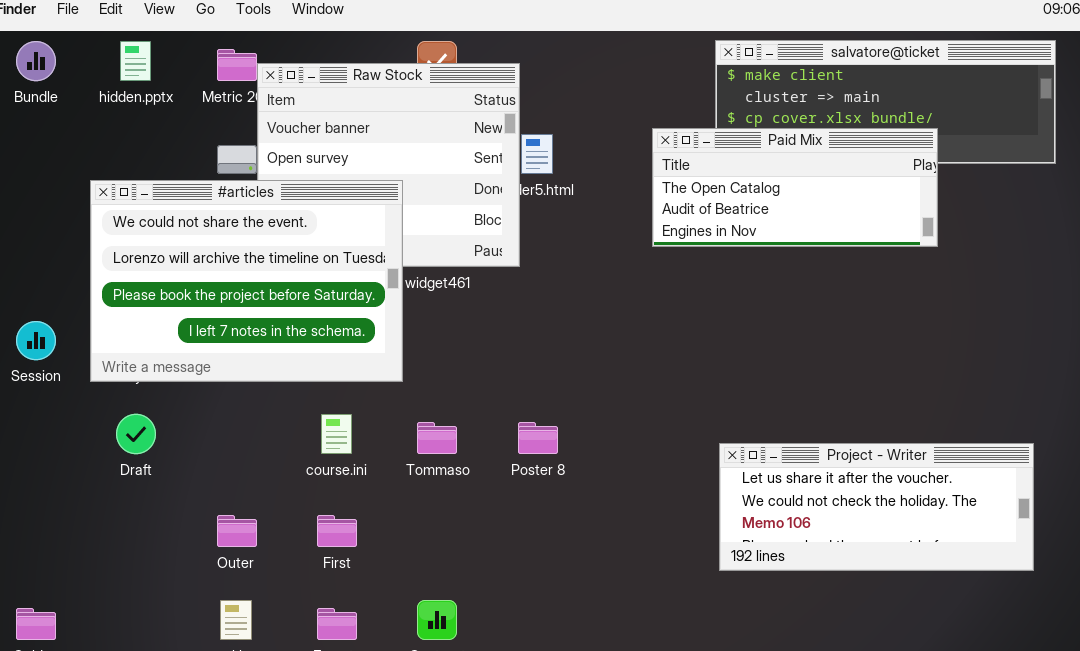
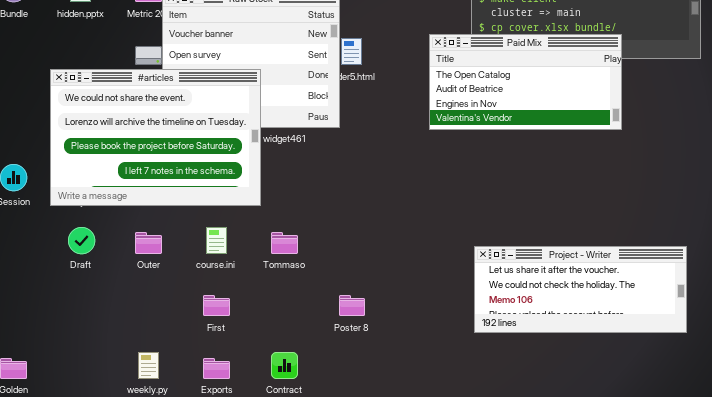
Paid Mix: [652,128,938,247] -> [429,34,622,130], resized
Poster 8: [518,422,558,454] -> [339,295,365,316], moved
Outer: [217,515,257,547] -> [135,232,162,254], moved

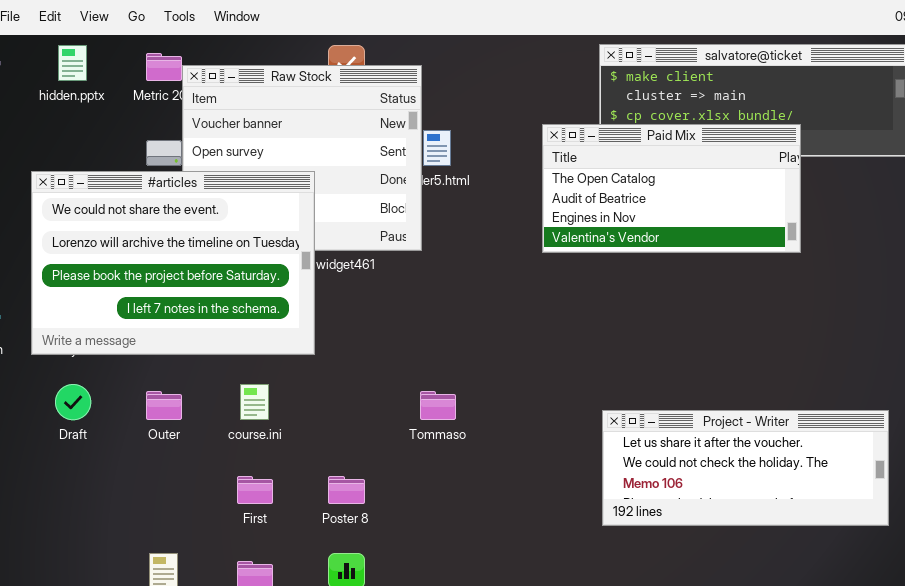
Tommaso: [271,232,298,254] -> [420,391,456,420], moved
Poster 8: [339,295,365,316] -> [328,476,365,504], moved

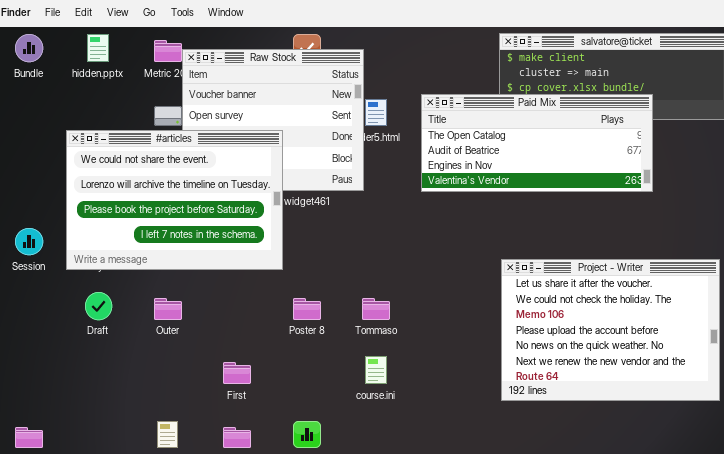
Paid Mix: [542,124,801,253] -> [421,94,653,192], resized
course.ini: [240,384,269,420] -> [365,356,387,384], moved
Project - Writer: [602,410,889,526] -> [501,259,720,401], resized
Poster 8: [328,476,365,504] -> [293,298,321,320], moved

